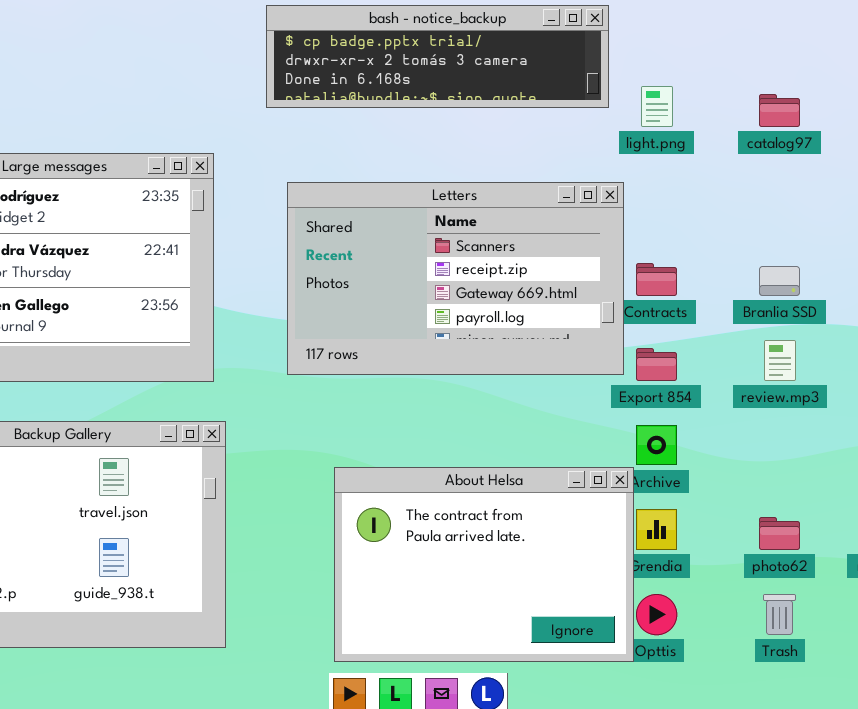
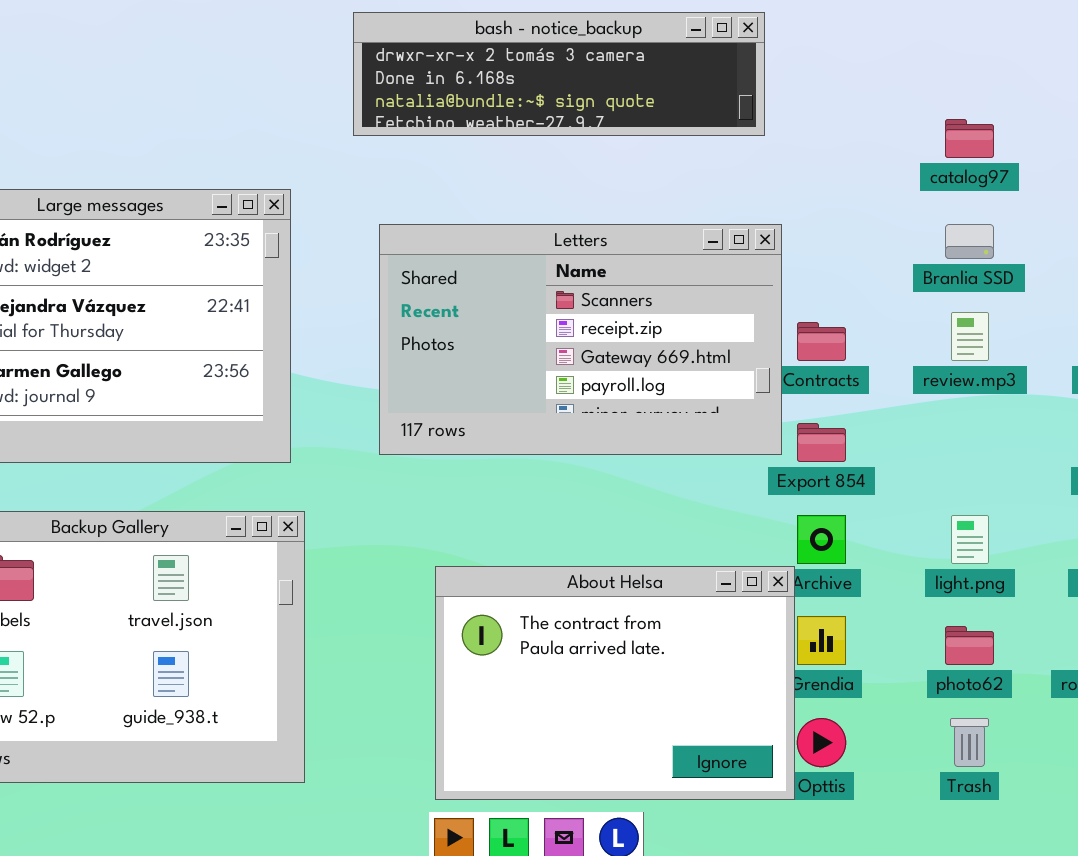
bash - notice_backup: [266,5,609,108] -> [353,12,765,136], scrolled down 1 row
light.png: [641,86,673,127] -> [951,515,989,564], moved
Branlia SSD: [759,266,800,296] -> [945,224,994,259], moved
review.mp3: [764,340,796,381] -> [951,312,989,361], moved

